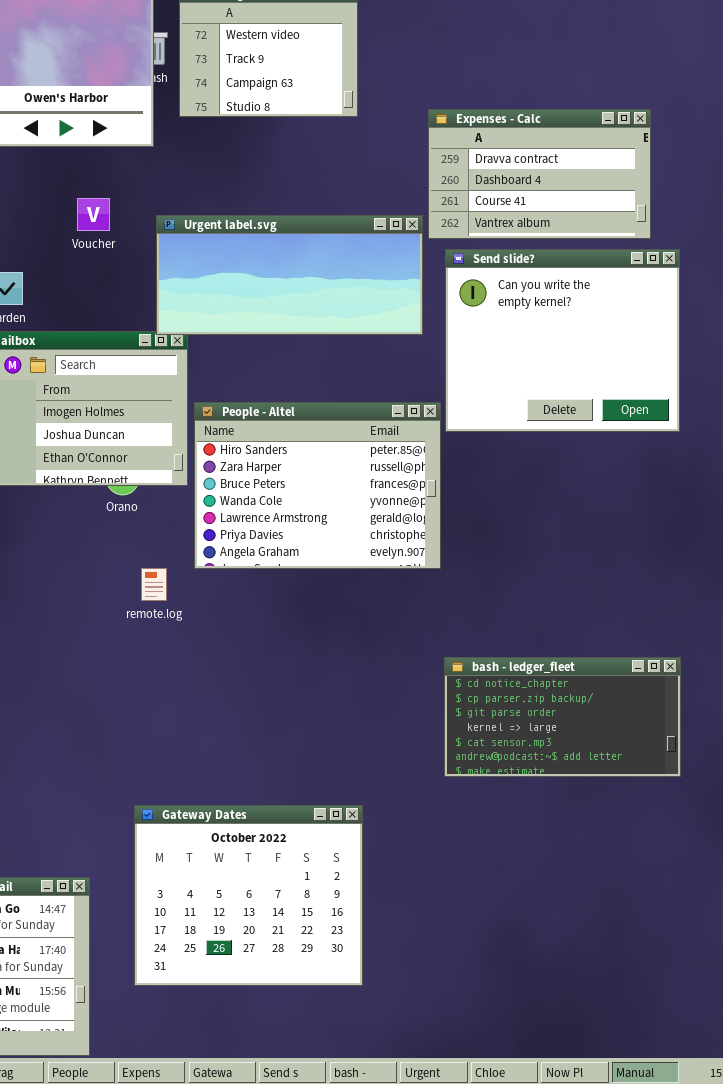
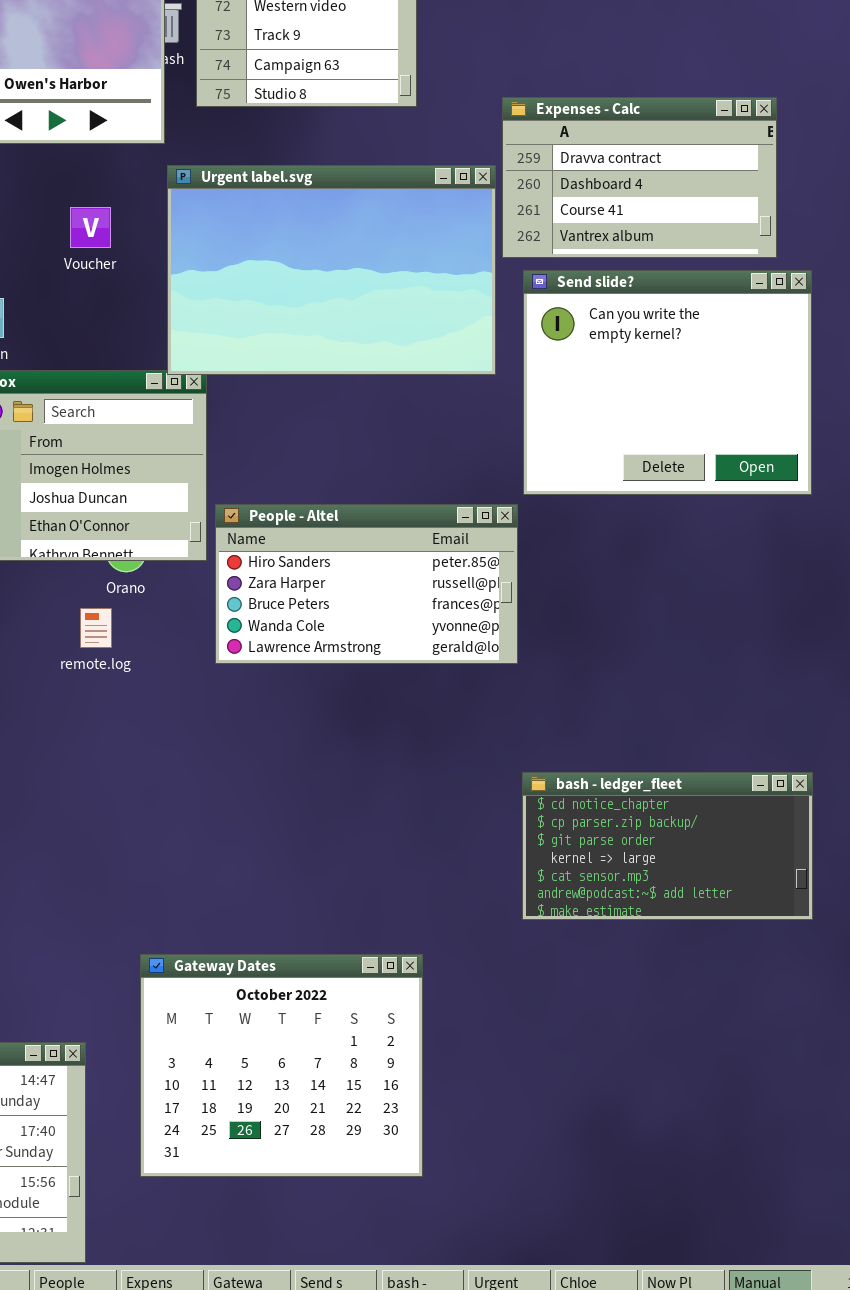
Urgent label.svg: [156,215,423,335] -> [167,165,496,375], resized
People - Altel: [194,402,441,569] -> [215,504,518,664], resized
remote.log: [141,568,167,601] -> [80,608,112,648], moved

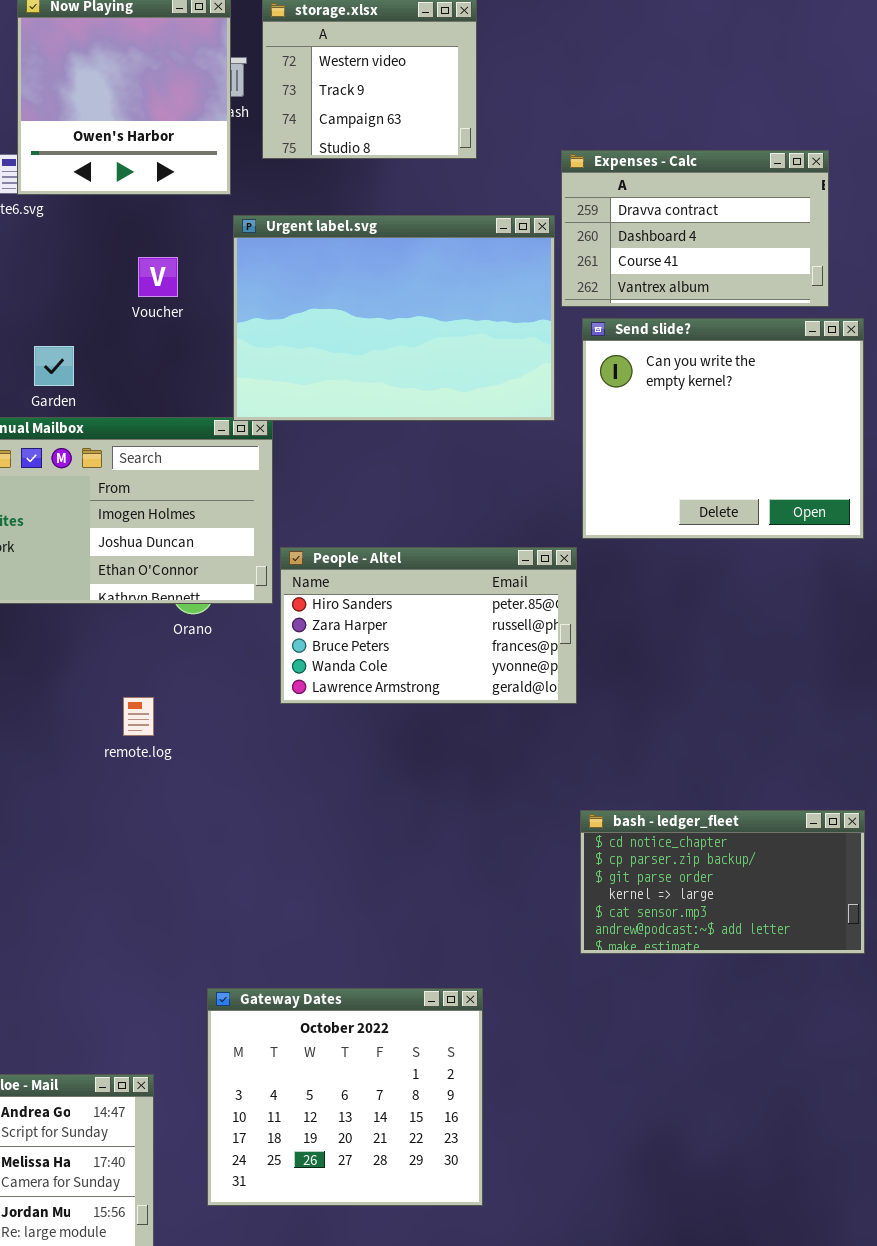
remote.log: [80,608,112,648] -> [123,697,154,736], moved

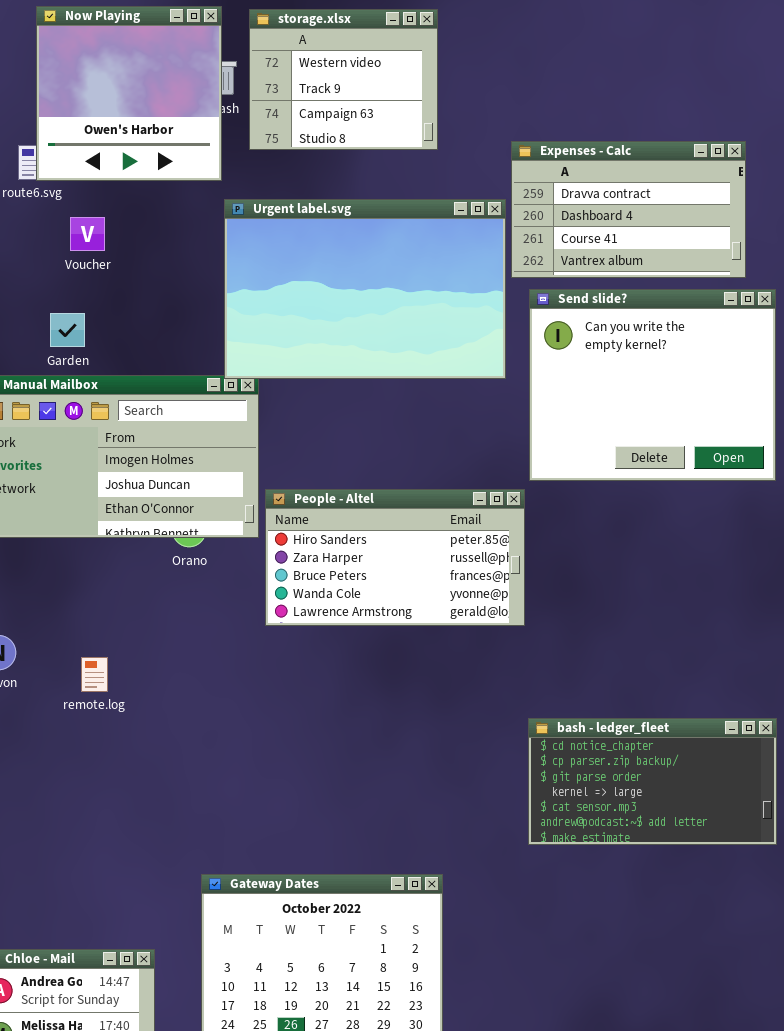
Voucher: [138,257,178,297] -> [70,217,105,251], moved
remote.log: [123,697,154,736] -> [81,657,108,692], moved

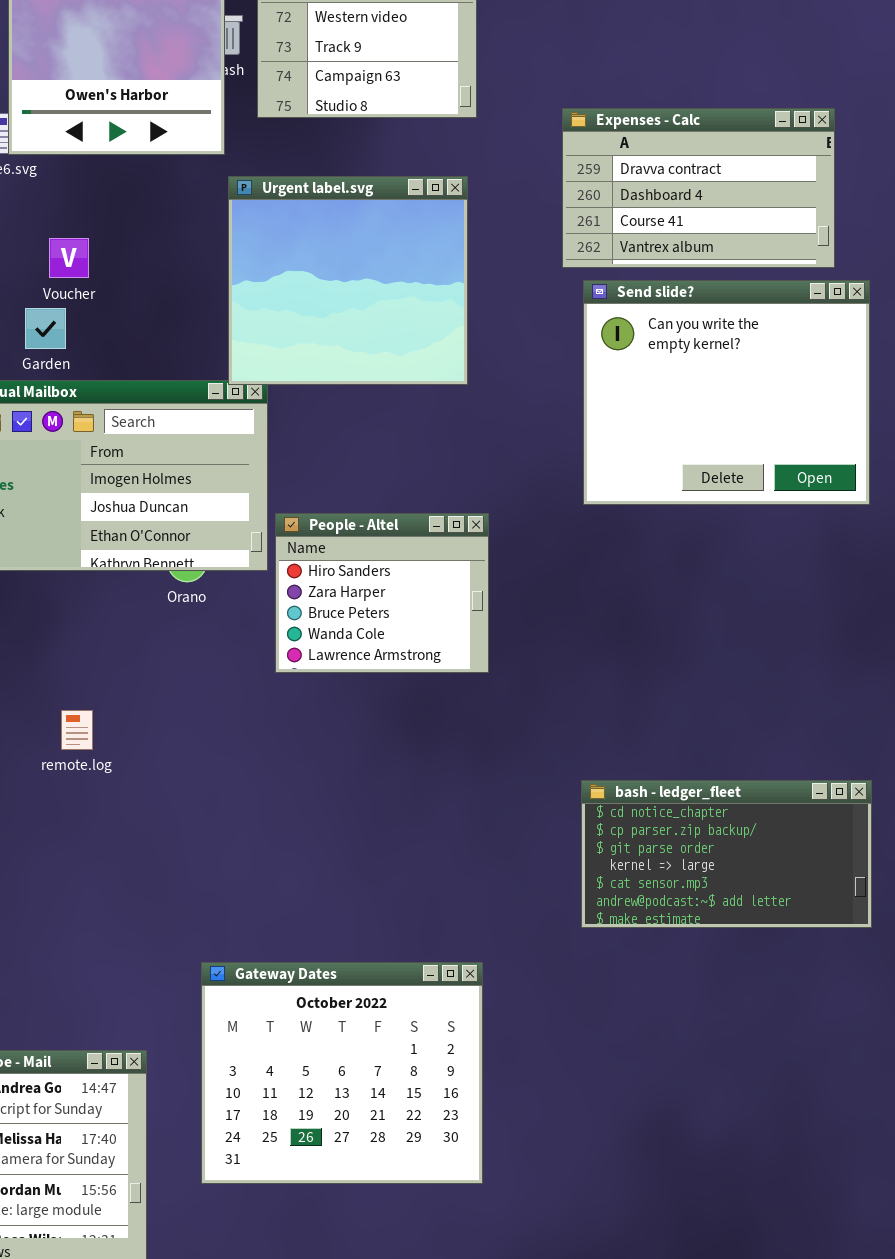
Urgent label.svg: [224,199,506,379] -> [228,176,468,385], resized
Voucher: [70,217,105,251] -> [49,238,89,278], moved
People - Altel: [265,489,525,626] -> [275,513,489,673], resized

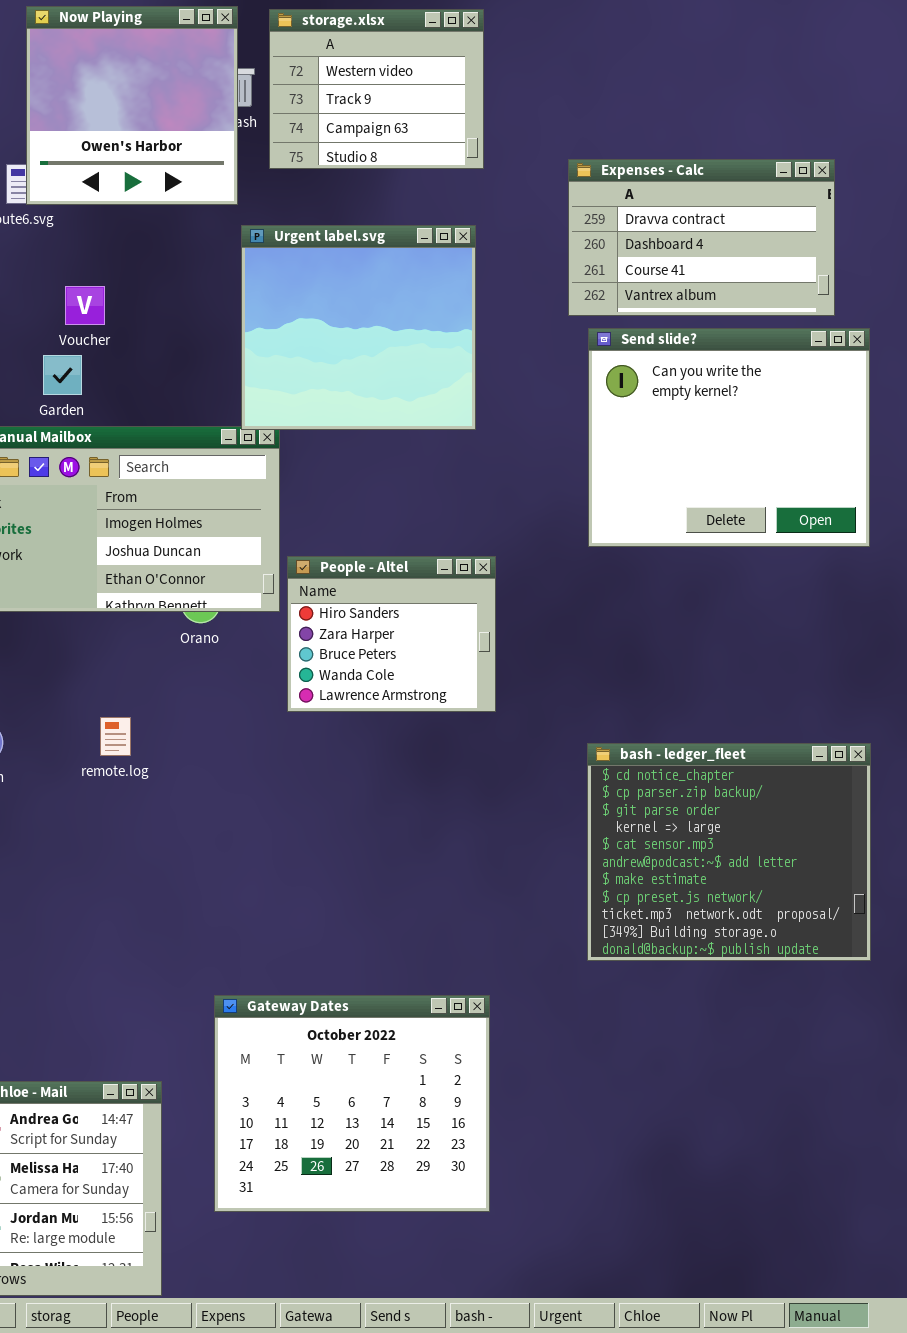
remote.log: [61,710,93,750] -> [100,717,131,756], moved
bash - ledger_fleet: [581,780,872,928] -> [587,743,871,961], resized

